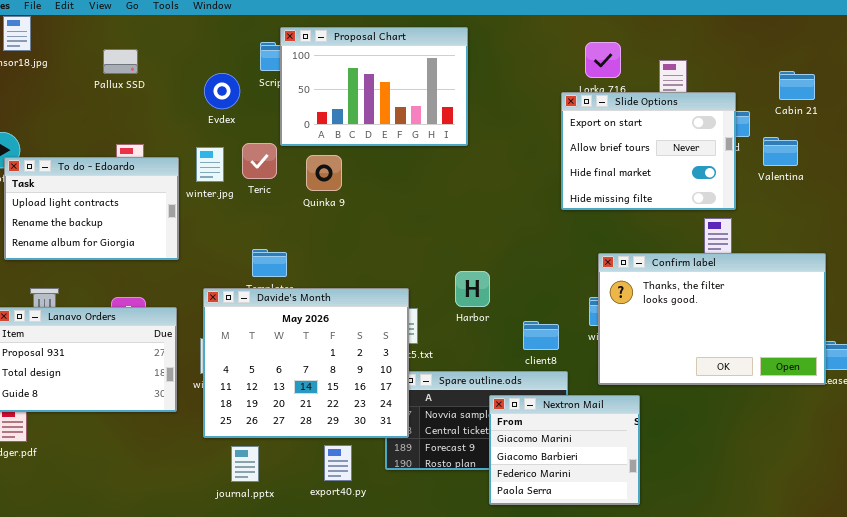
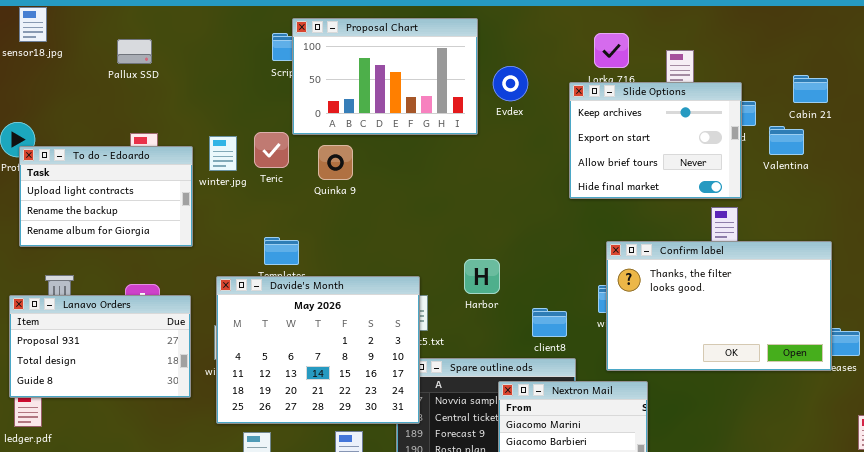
Cabin 21: [779,71,815,100] -> [793,75,828,103], moved
Evdex: [204,73,240,109] -> [493,66,528,101], moved
Slide Options: [561,92,736,210] -> [569,82,742,199], scrolled up 1 row

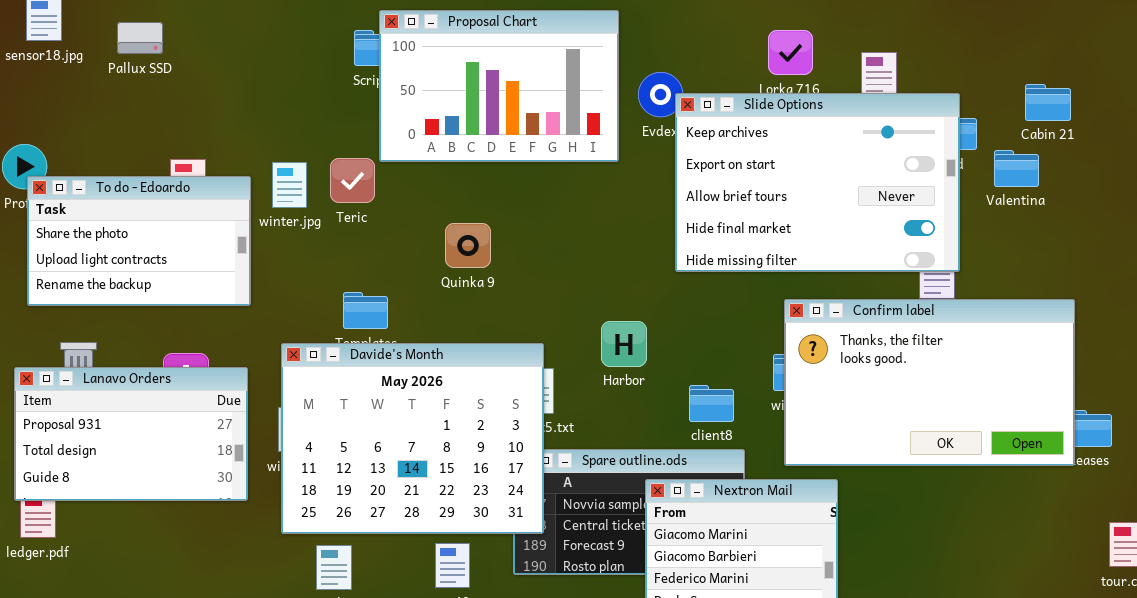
Pallux SSD: [117,39,152,64] -> [117,22,163,54], moved
Slide Options: [569,82,742,199] -> [675,93,960,272], resized
Quinka 9: [318,145,353,180] -> [445,223,491,268], moved
To do - Edoardo: [19,146,193,247] -> [27,176,251,306], scrolled up 1 row

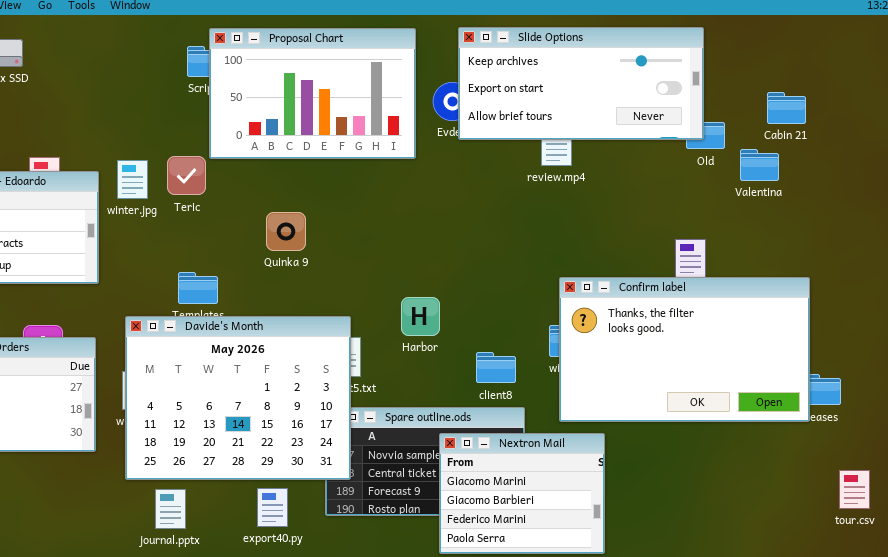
Slide Options: [675,93,960,272] -> [458,27,704,140], moved, resized

